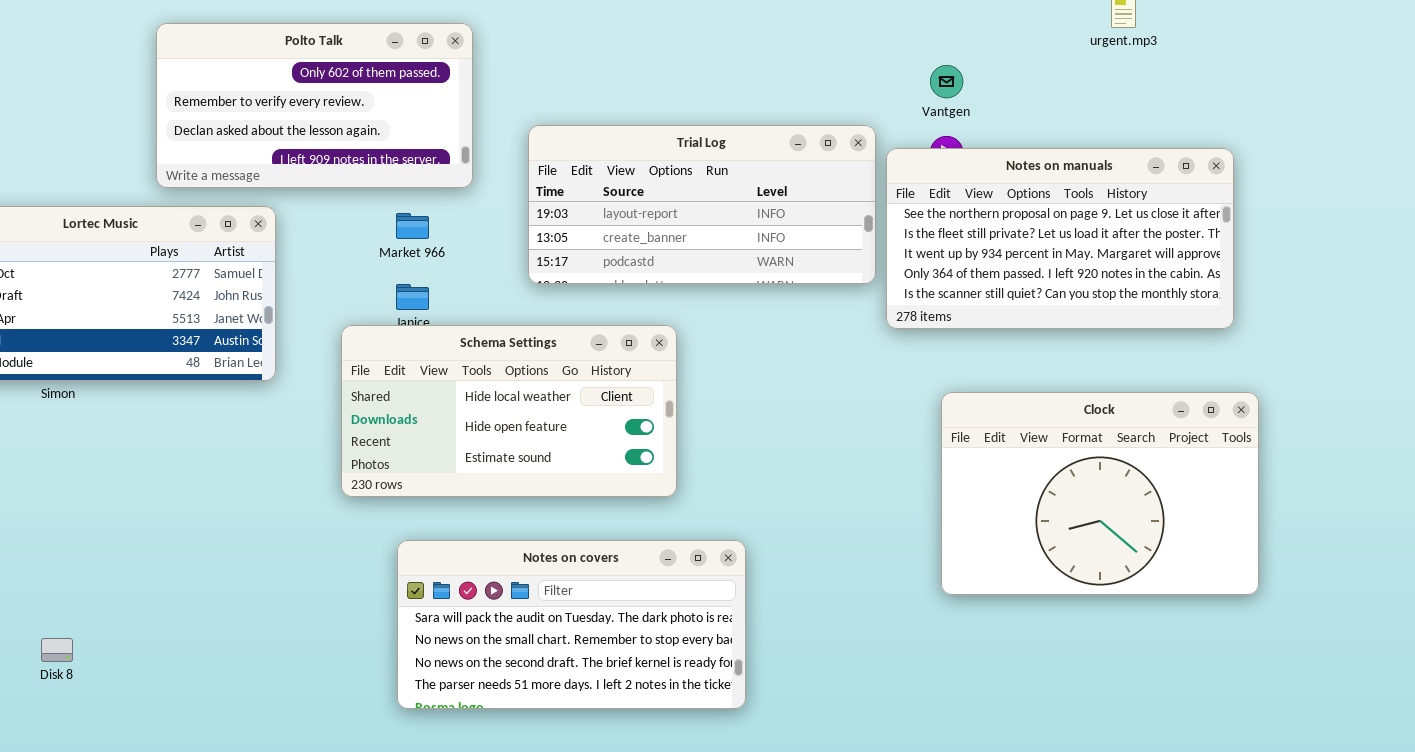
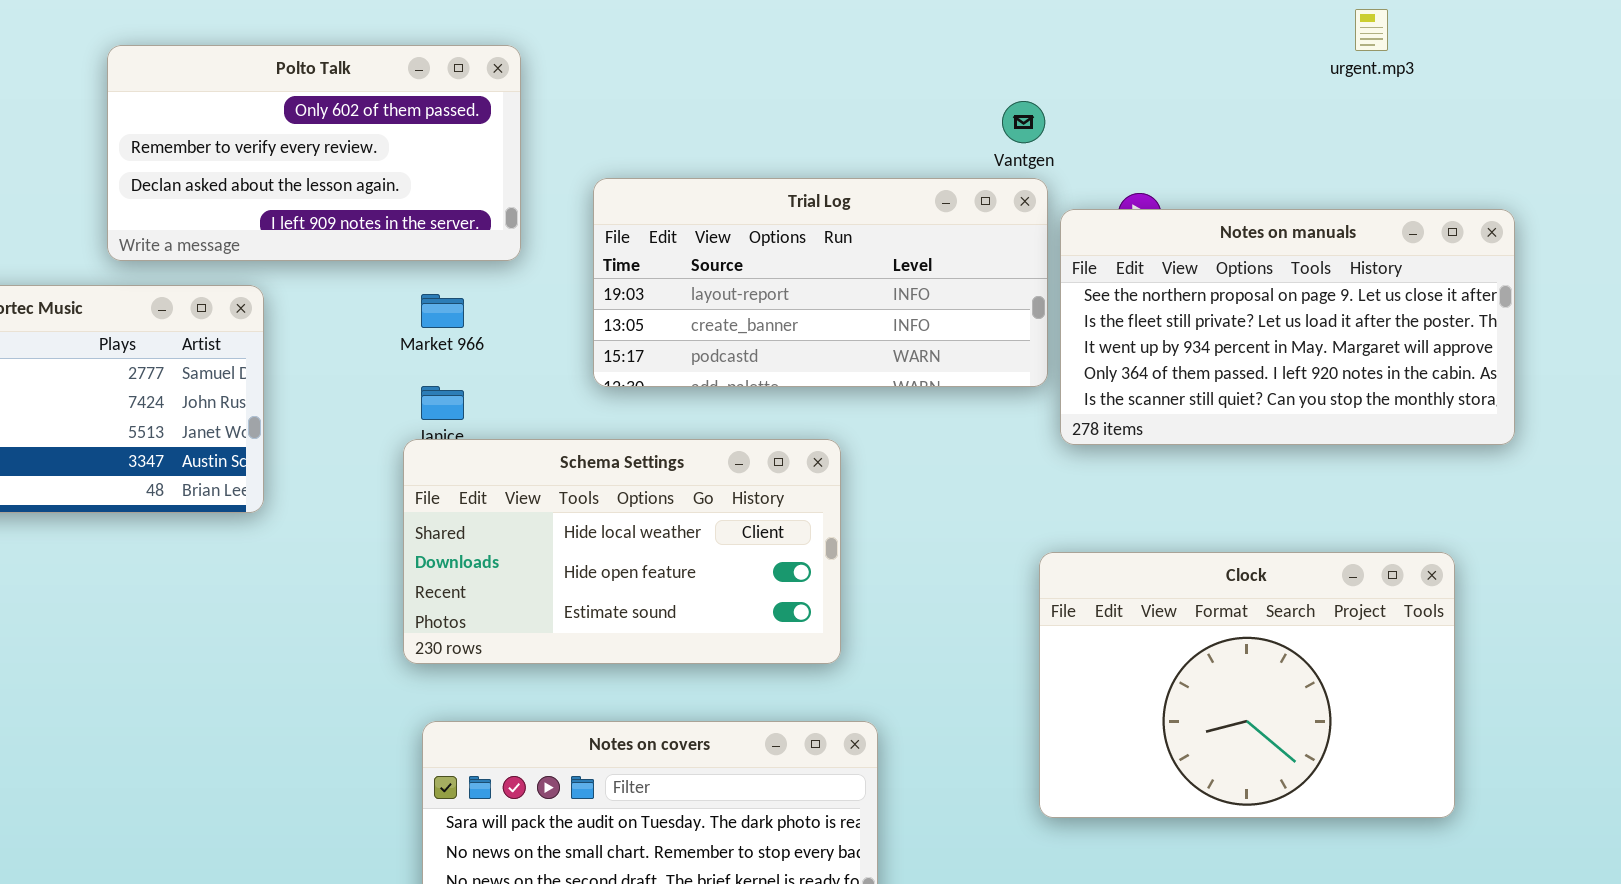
Vantgen: [930,65,963,98] -> [1002,101,1045,143], moved
Schema Settings: [341,325,677,497] -> [403,439,841,664], moved
Clock: [941,392,1259,595] -> [1039,552,1455,818], moved

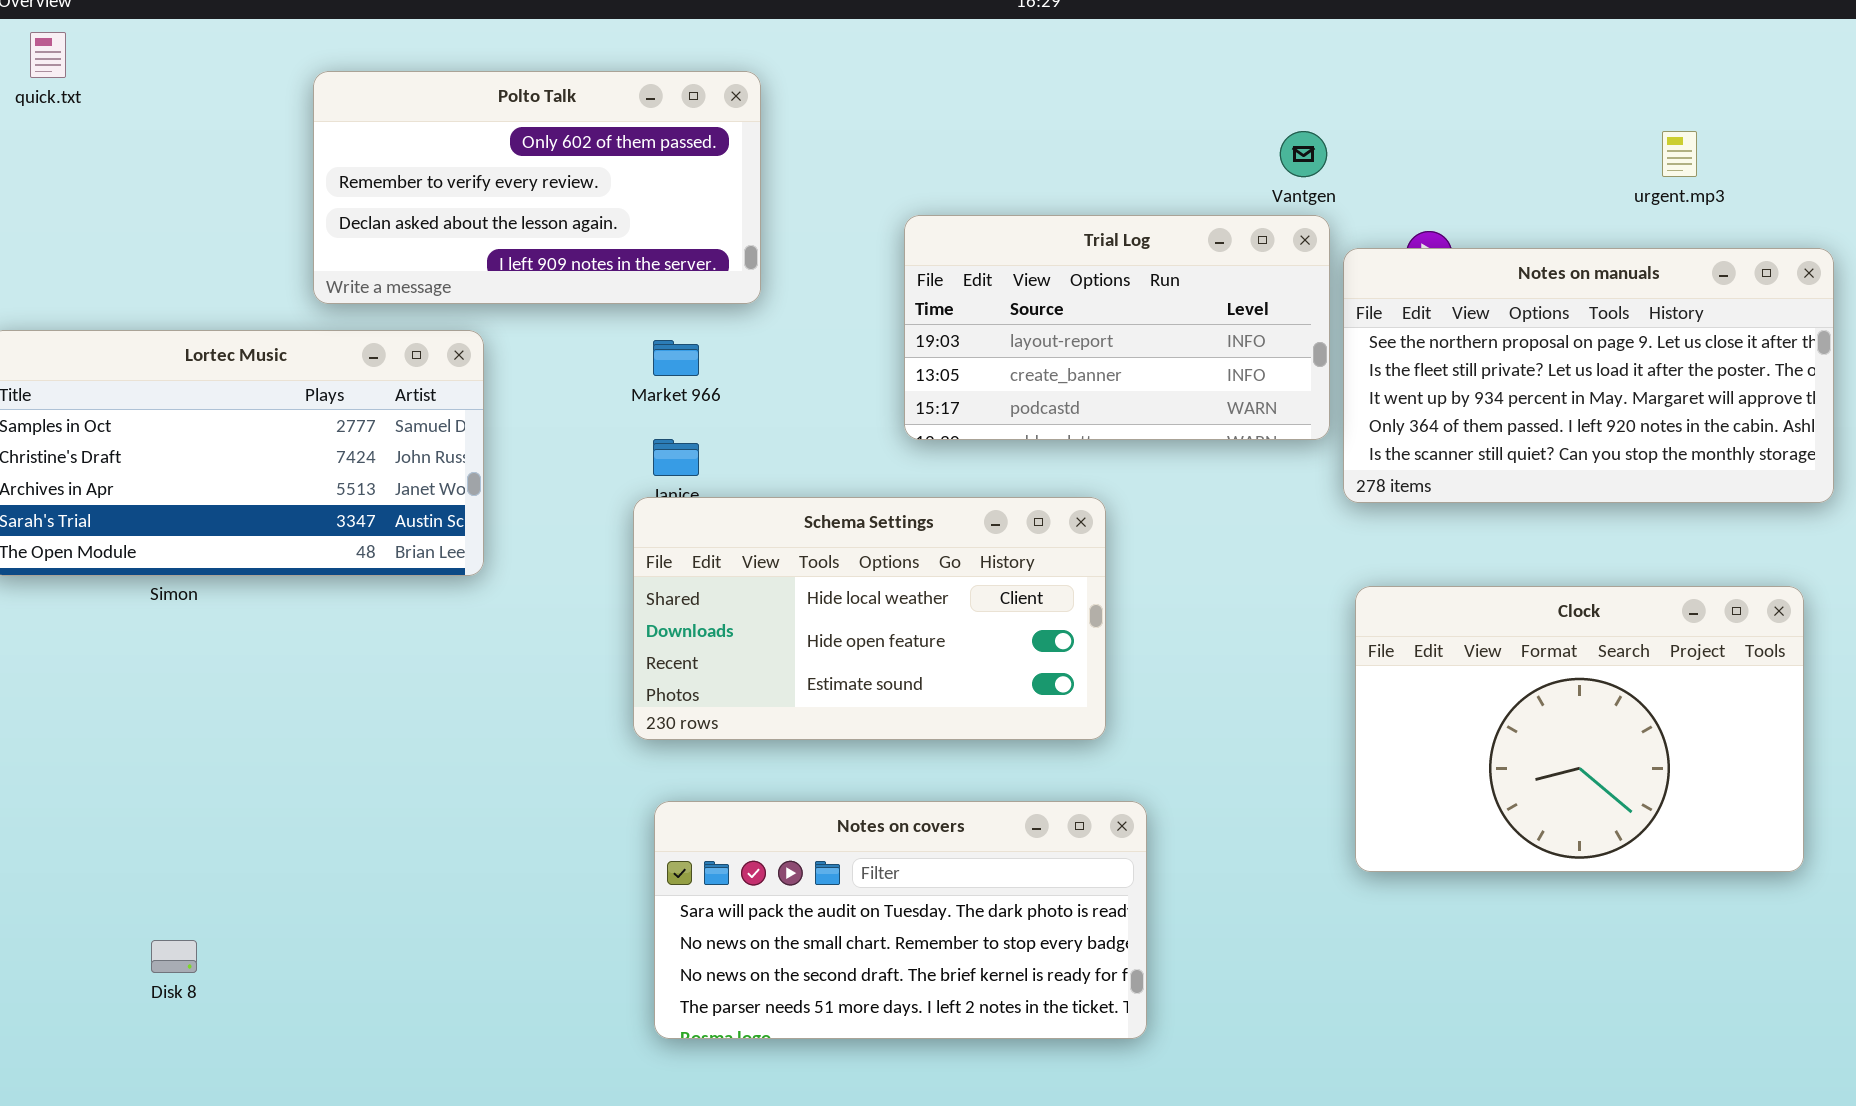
urgent.mp3: [1355,9,1388,51] -> [1662,131,1697,177], moved
Trial Log: [593,178,1048,387] -> [904,215,1330,440], resized
Clock: [1039,552,1455,818] -> [1355,586,1804,872], moved

